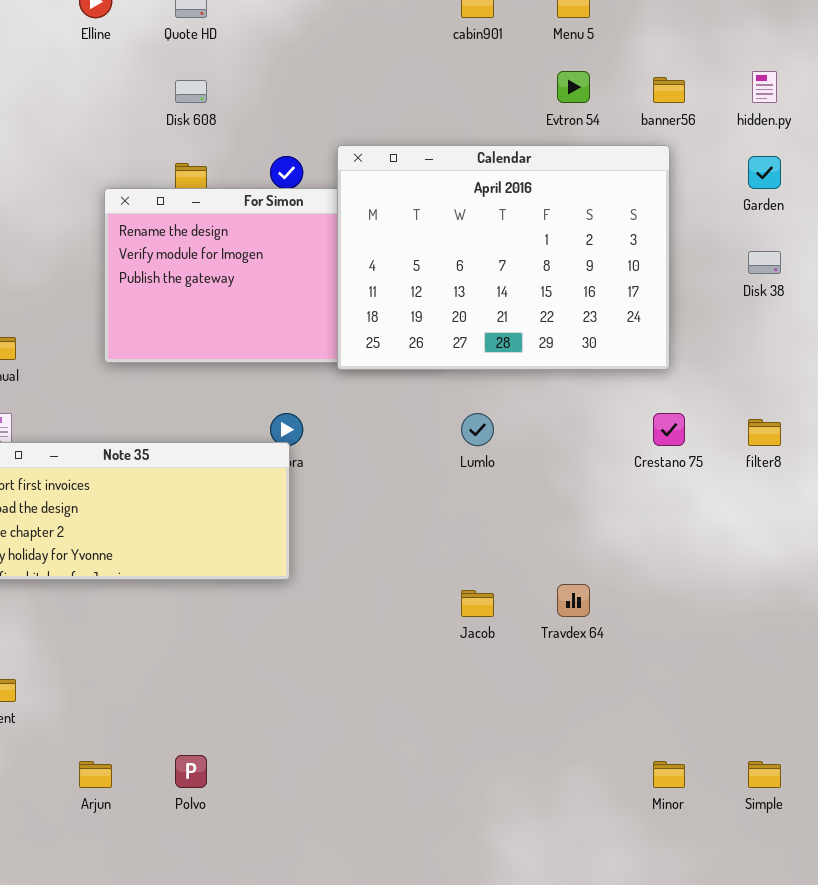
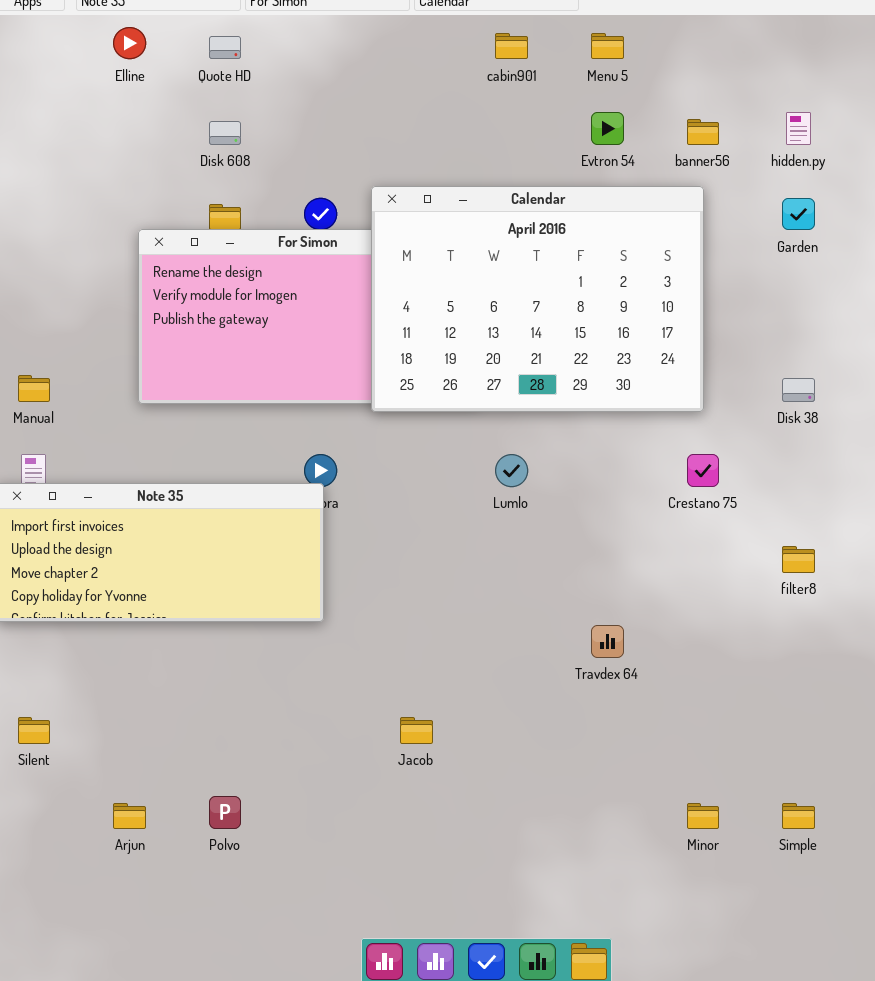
Disk 38: [748,251,781,274] -> [782,378,815,402], moved
filter8: [748,419,781,446] -> [782,546,815,573], moved
Jacob: [461,590,494,617] -> [400,717,433,744], moved

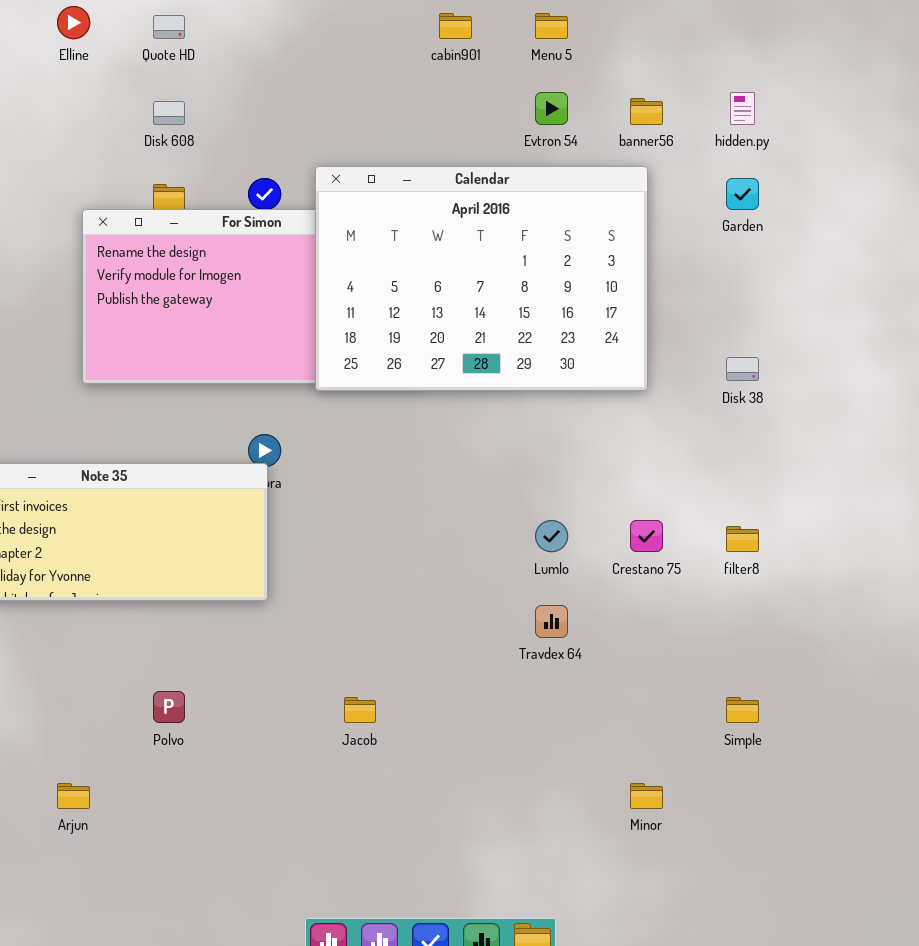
Lumlo: [495,454,528,487] -> [535,520,568,552], moved
Crestano 75: [687,454,719,487] -> [630,520,663,552], moved
Polvo: [209,796,241,829] -> [153,691,185,723], moved
Simple: [782,803,815,829] -> [726,697,759,723], moved

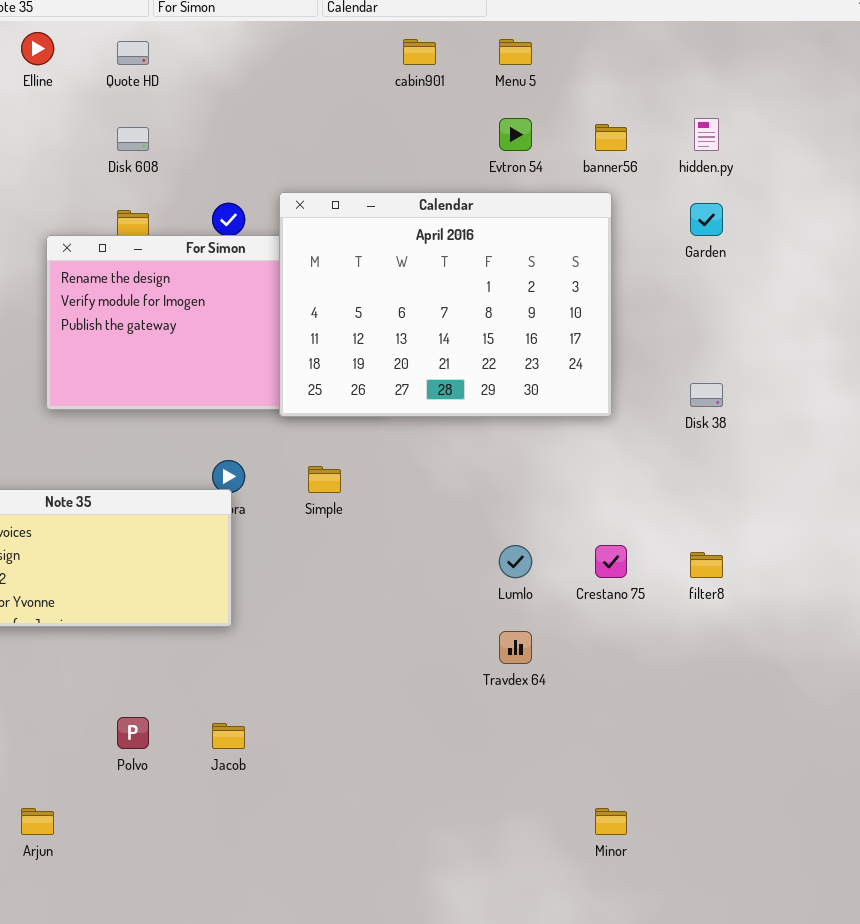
Jacob: [344,697,376,723] -> [212,723,245,749], moved
Simple: [726,697,759,723] -> [308,466,341,493], moved

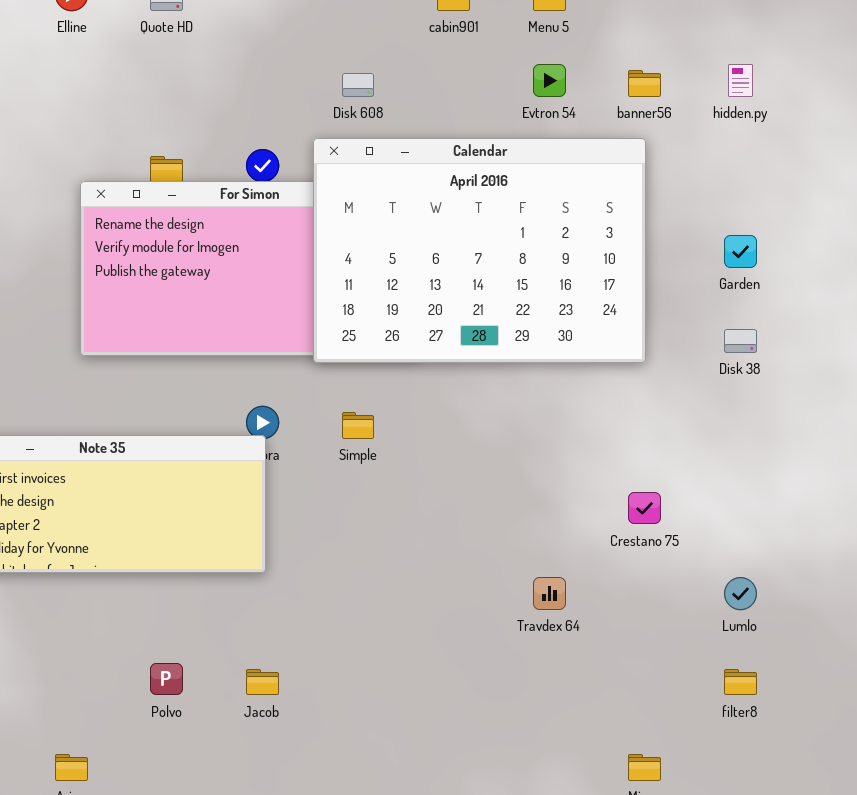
Disk 608: [117,127,149,151] -> [342,73,374,97], moved
Garden: [690,203,723,236] -> [724,235,757,268], moved
Lumlo: [499,545,532,578] -> [724,577,757,610], moved
filter8: [690,552,723,578] -> [724,669,757,695], moved

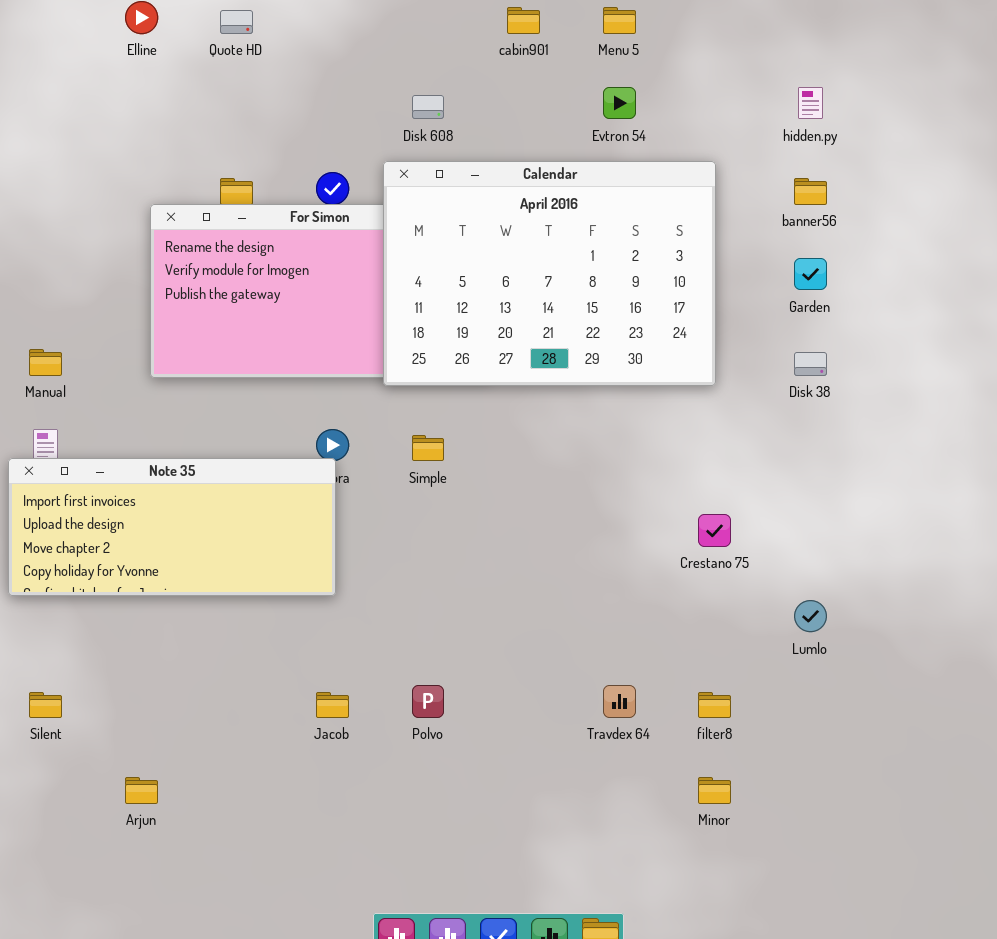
banner56: [628,70,661,97] -> [794,178,827,205], moved
Travdex 64: [533,577,566,610] -> [603,685,636,718], moved
Polvo: [150,663,183,695] -> [412,685,444,718], moved
filter8: [724,669,757,695] -> [698,692,731,718], moved

